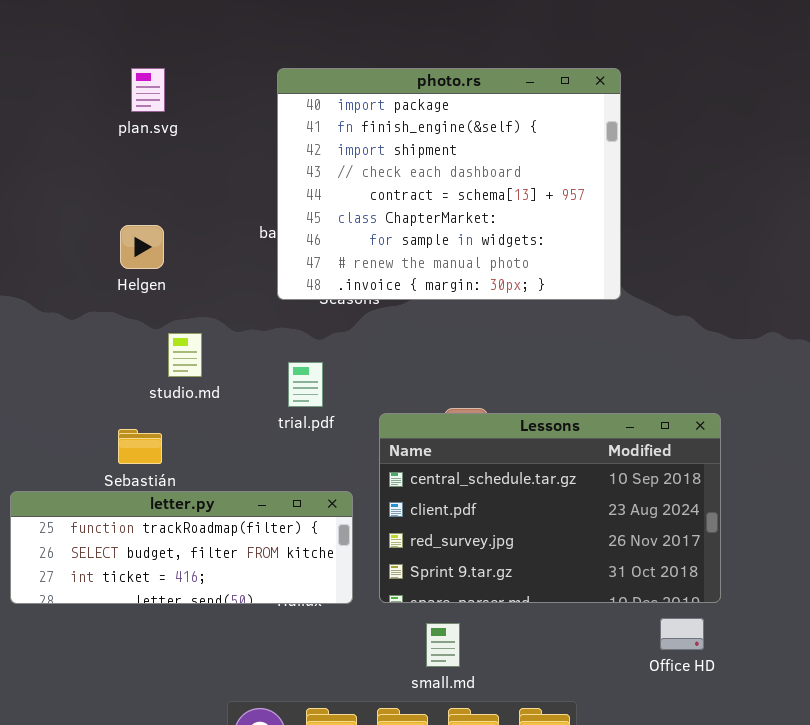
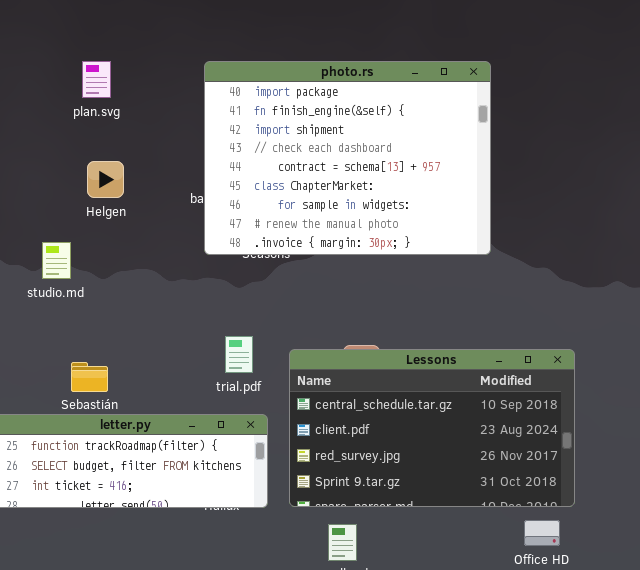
Helgen: [120,225,164,269] -> [87,161,124,198], moved
studio.md: [168,333,202,377] -> [42,242,71,279], moved
trial.pdf: [288,362,323,407] -> [225,336,253,373], moved

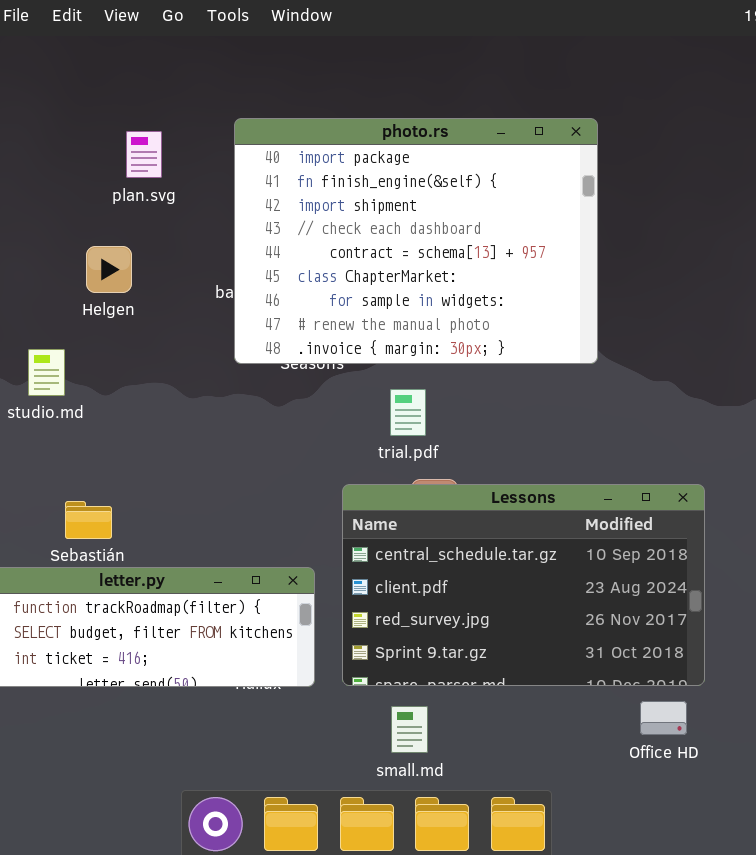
plan.svg: [82,61,111,98] -> [126,131,162,178], moved
trial.pdf: [225,336,253,373] -> [390,389,426,436], moved

